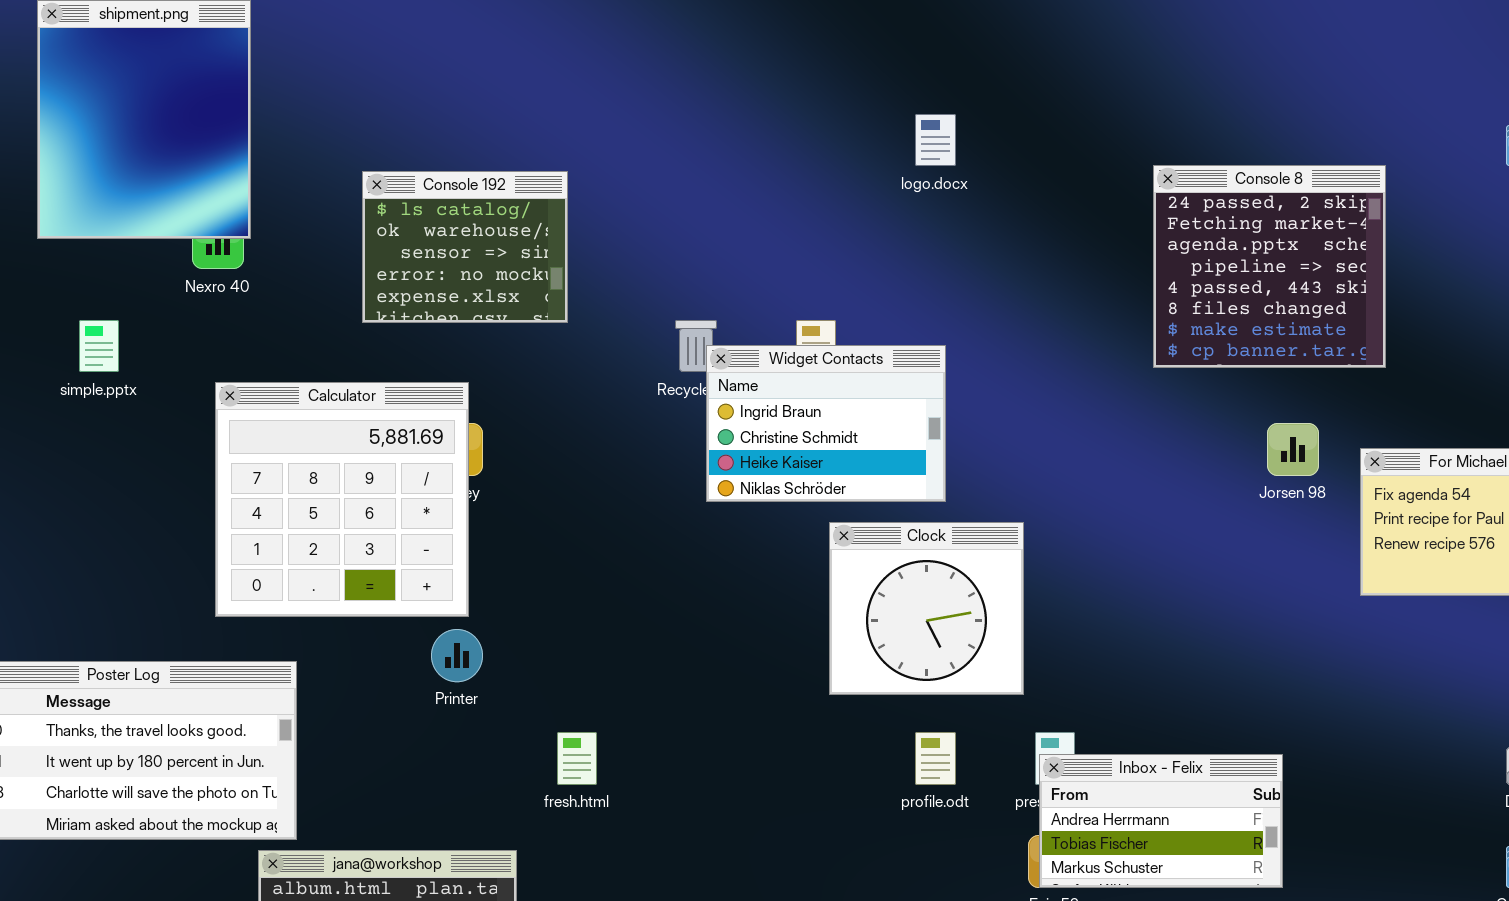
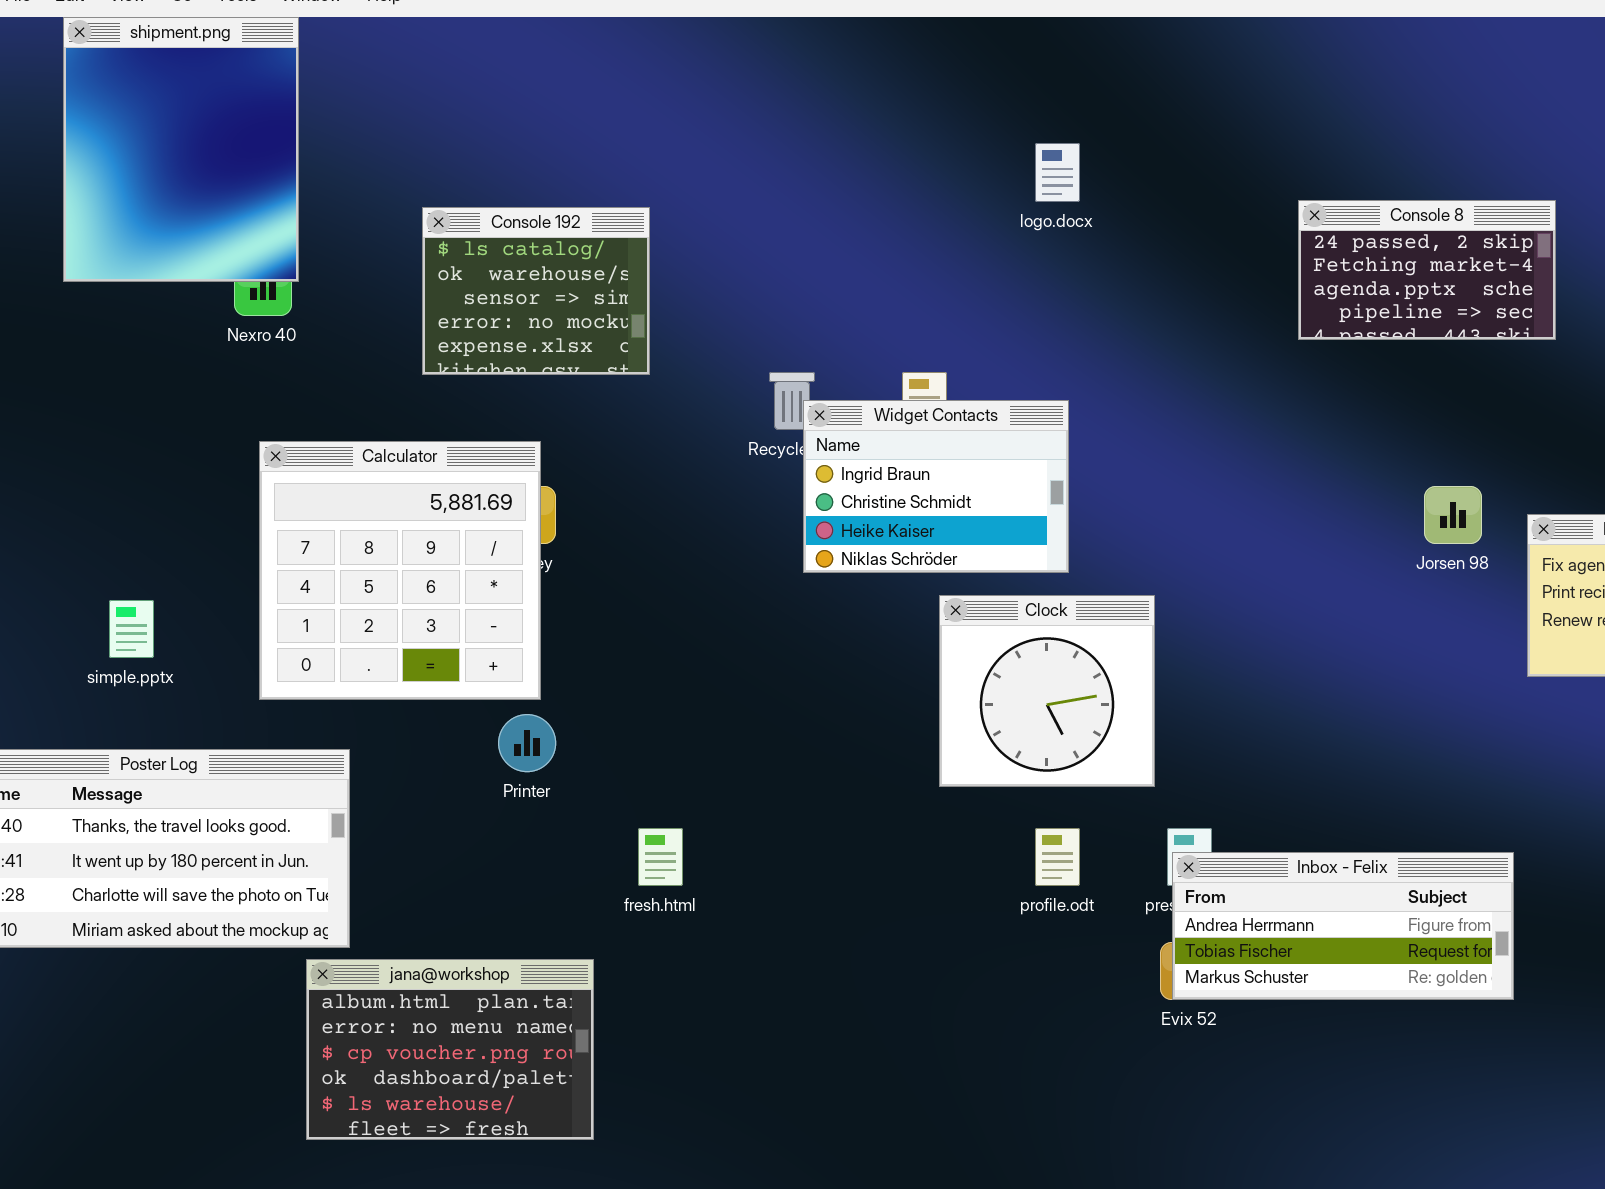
Console 8: [1153,165,1386,368] -> [1298,200,1556,340], resized
simple.pptx: [79,320,119,372] -> [109,600,154,658], moved
Inbox - Felix: [1039,754,1283,888] -> [1172,852,1514,1000], resized

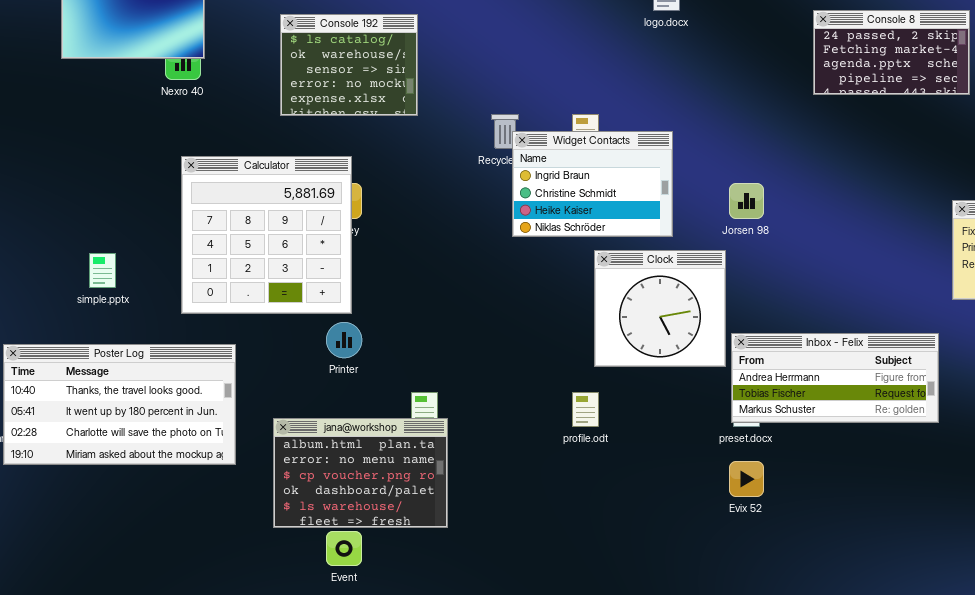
Jorsen 98: [1424,486,1482,544] -> [729,183,764,219], moved
profile.odt: [1035,828,1080,886] -> [572,392,599,427], moved
Inbox - Felix: [1172,852,1514,1000] -> [731,333,939,423], moved
jana@workshop: [306,959,594,1140] -> [273,418,448,528], moved

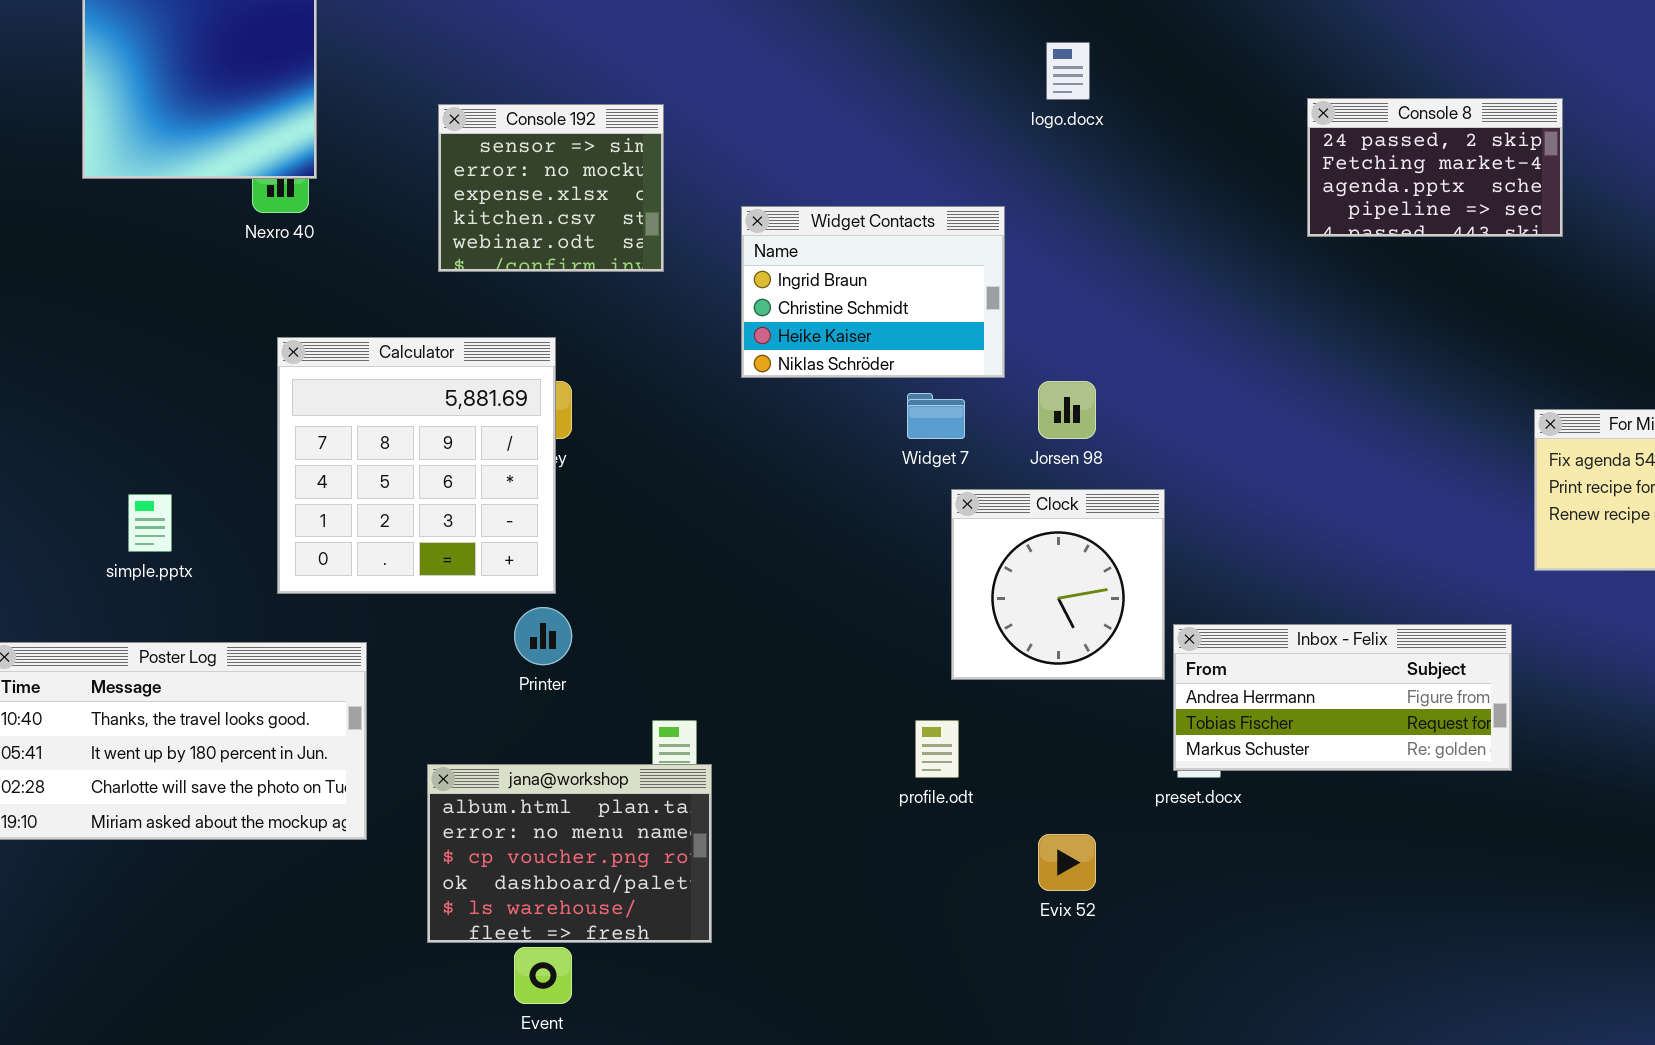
Console 192: [280,14,418,116] -> [438,104,664,272], scrolled down 2 rows
Widget Contacts: [512,131,673,237] -> [741,206,1005,378], moved
Jorsen 98: [729,183,764,219] -> [1038,381,1096,439], moved
Evix 52: [729,461,764,497] -> [1038,834,1096,891], moved

